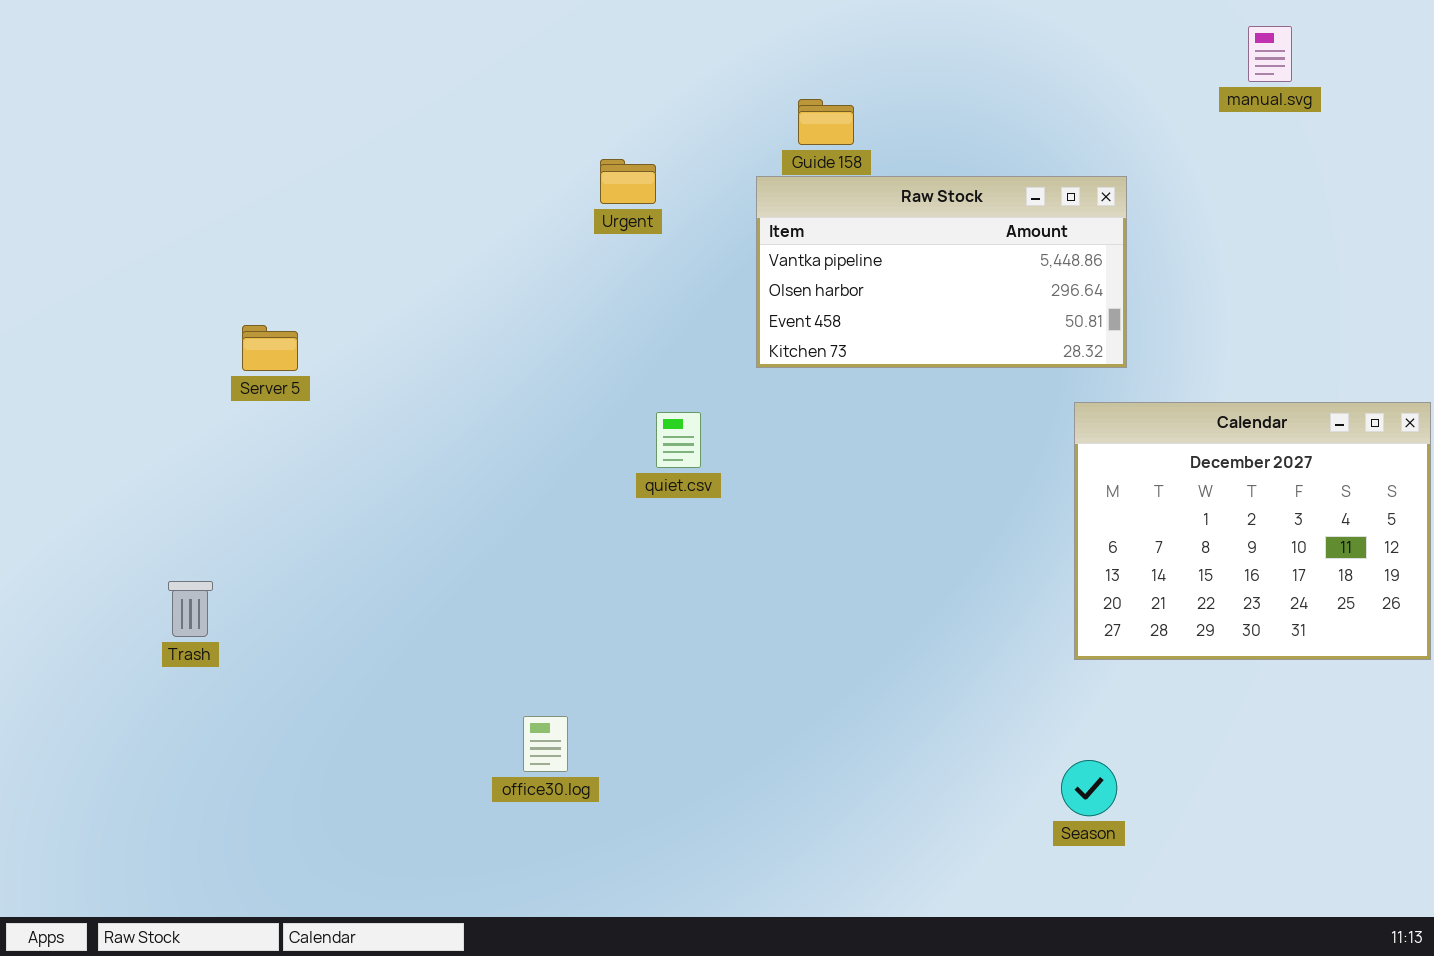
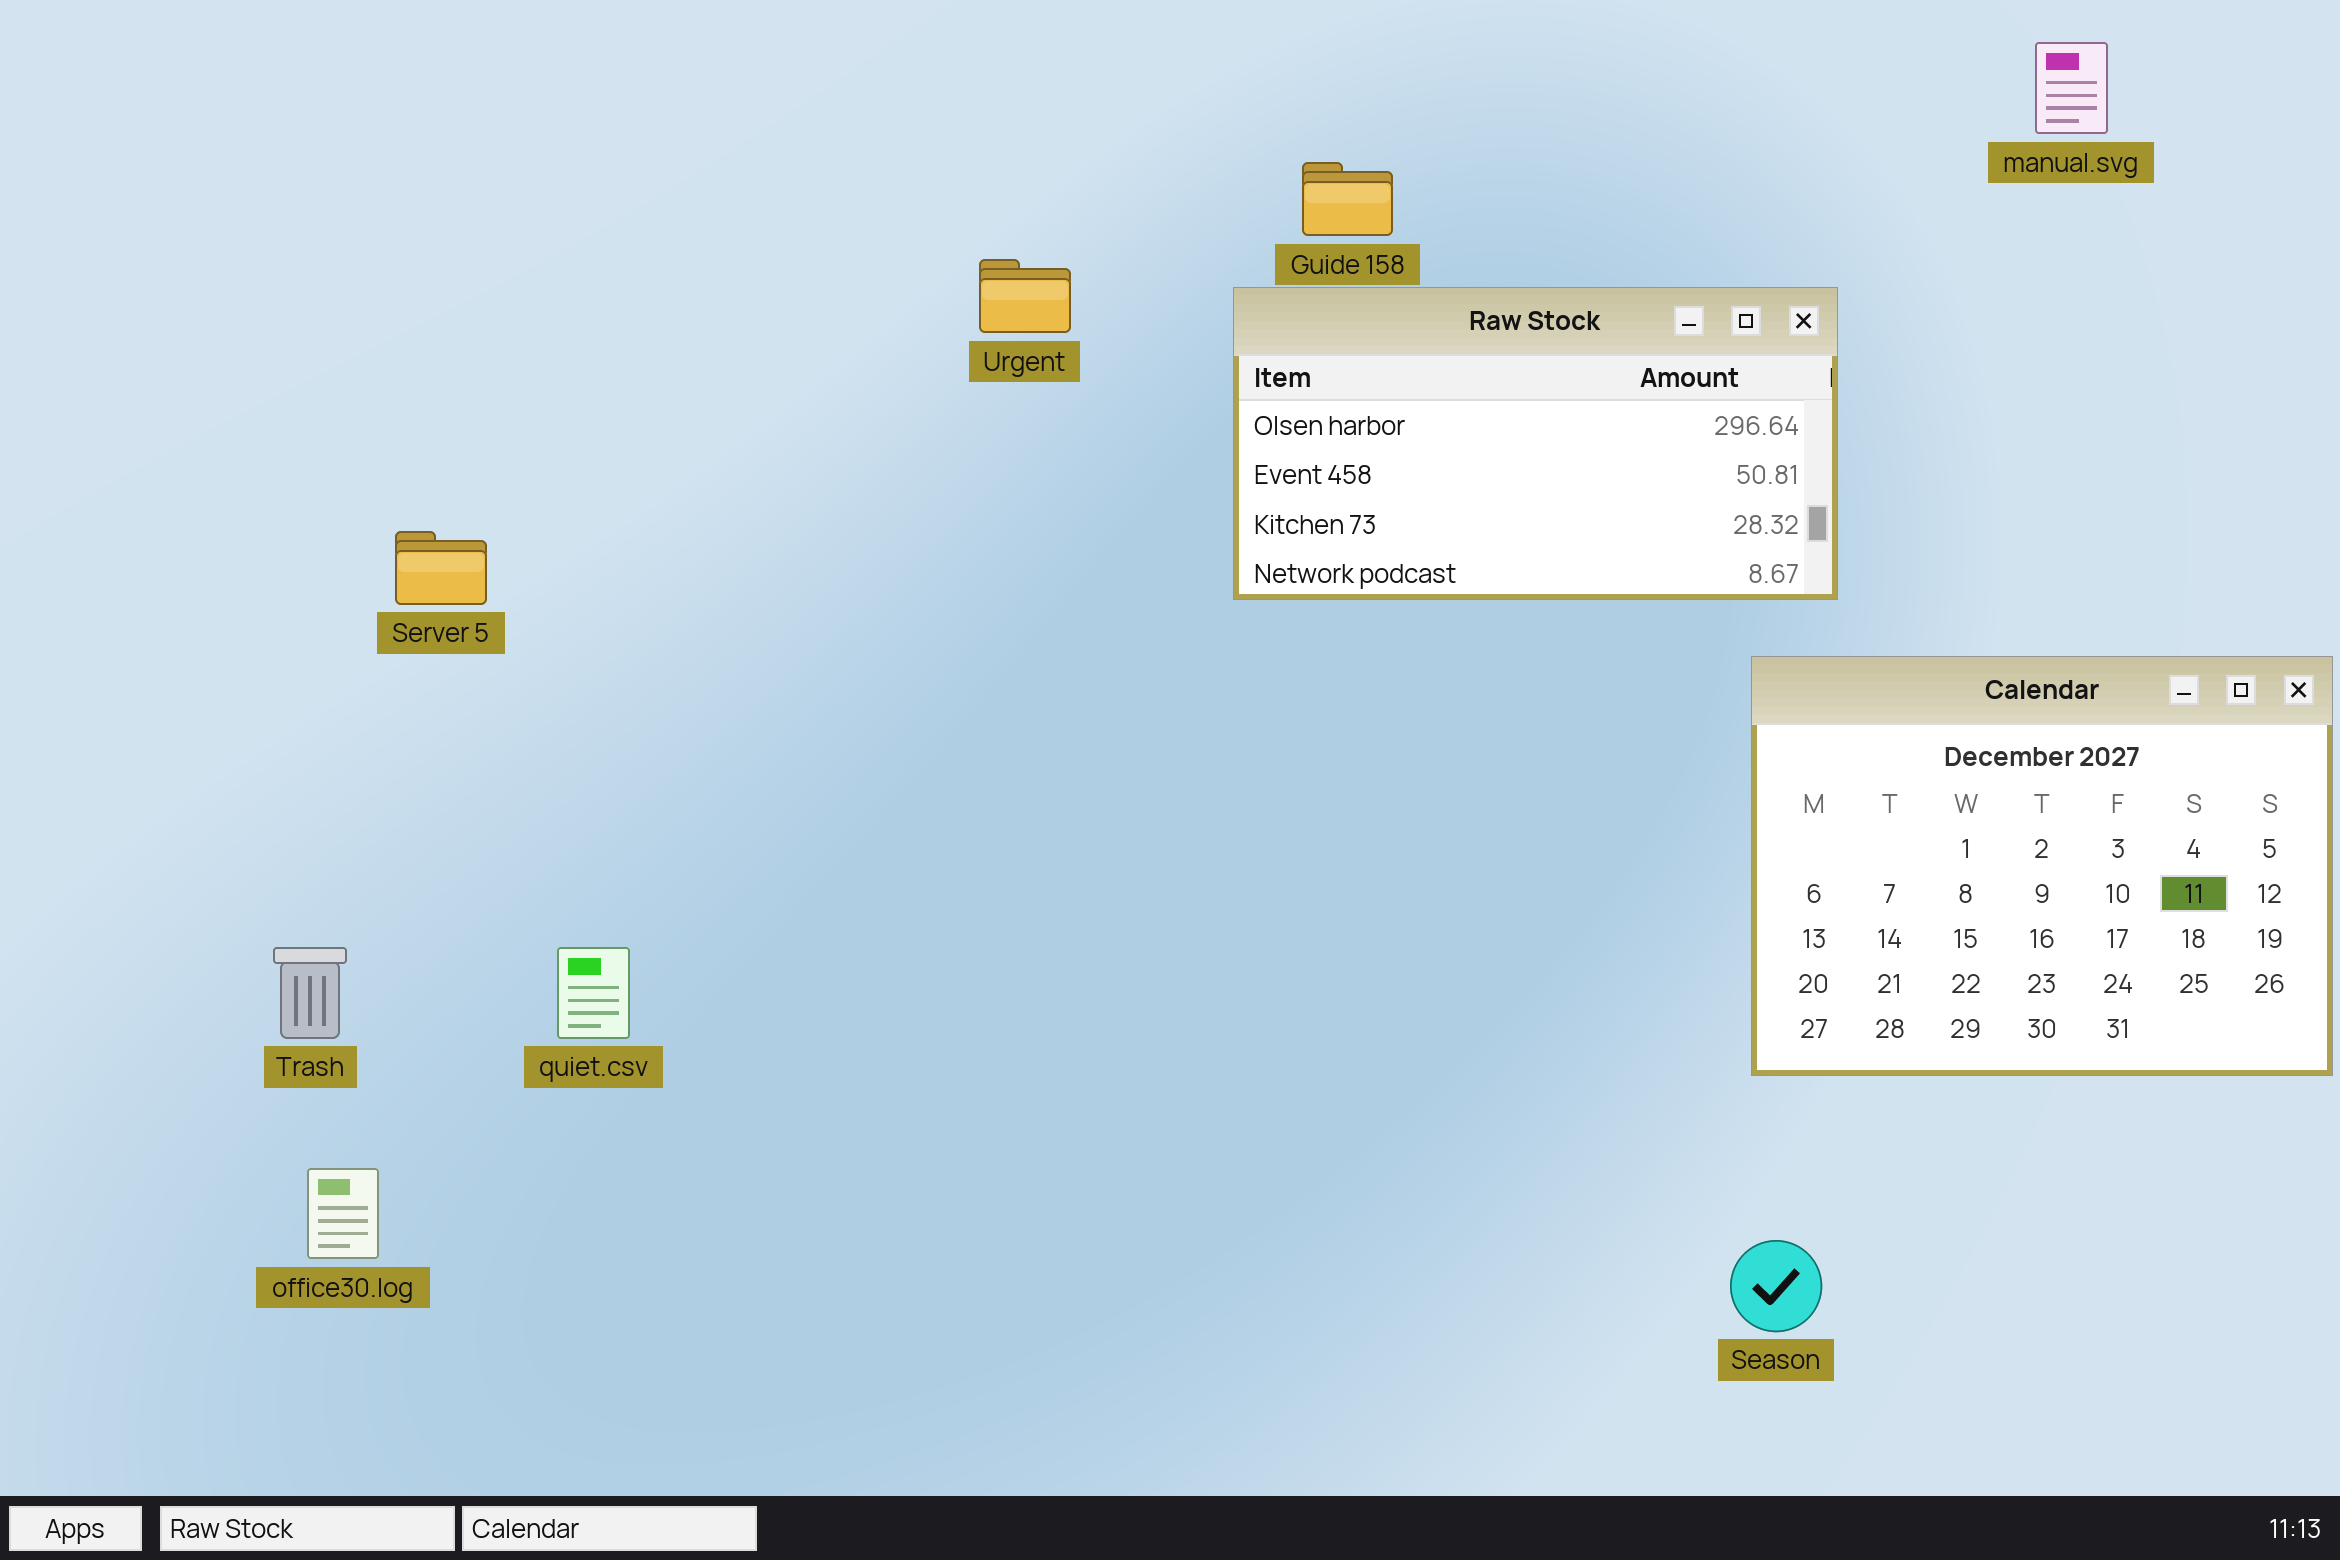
Raw Stock: [756,176,1127,368] -> [1233,287,1838,600], scrolled down 1 row
quiet.csv: [656,412,701,468] -> [557,947,630,1039], moved
office30.log: [523,716,568,772] -> [307,1168,379,1259], moved

